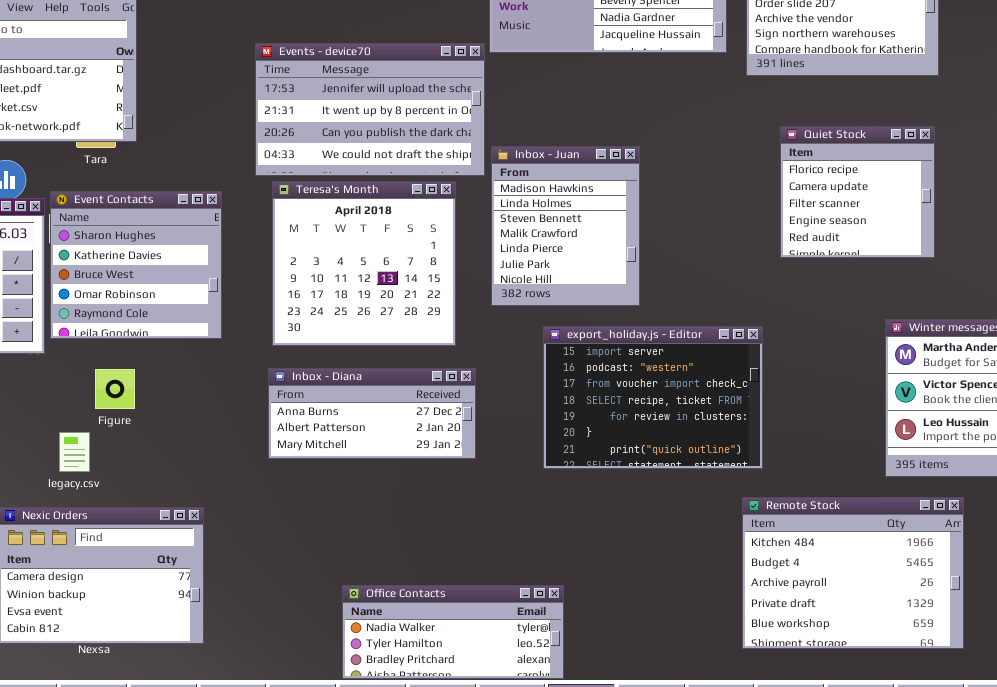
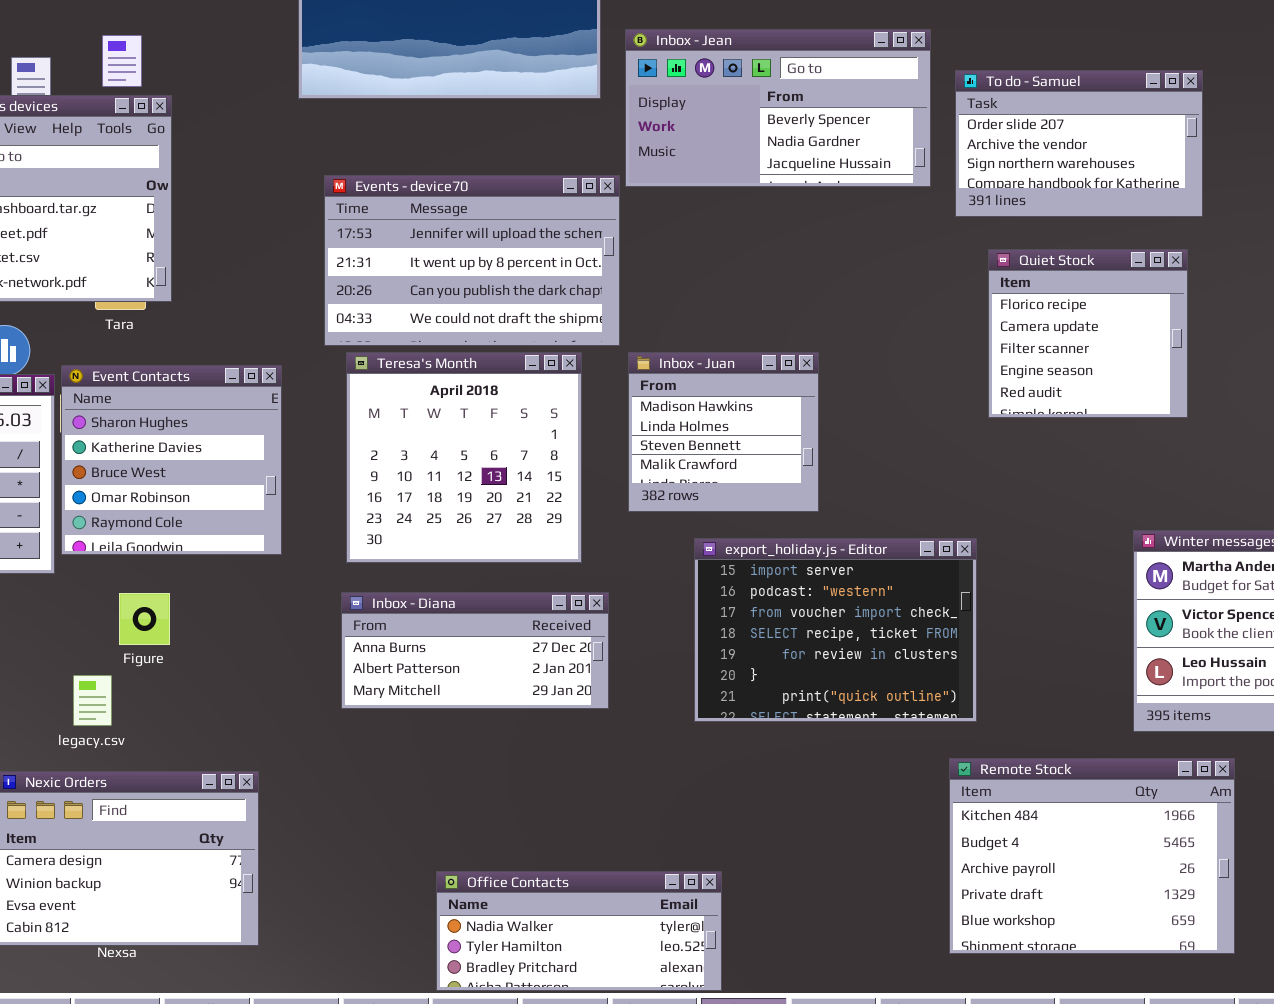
Quiet Stock: [780,126,935,258] -> [988,249,1188,418], moved
Inbox - Juan: [491,146,640,306] -> [628,352,819,512], resized

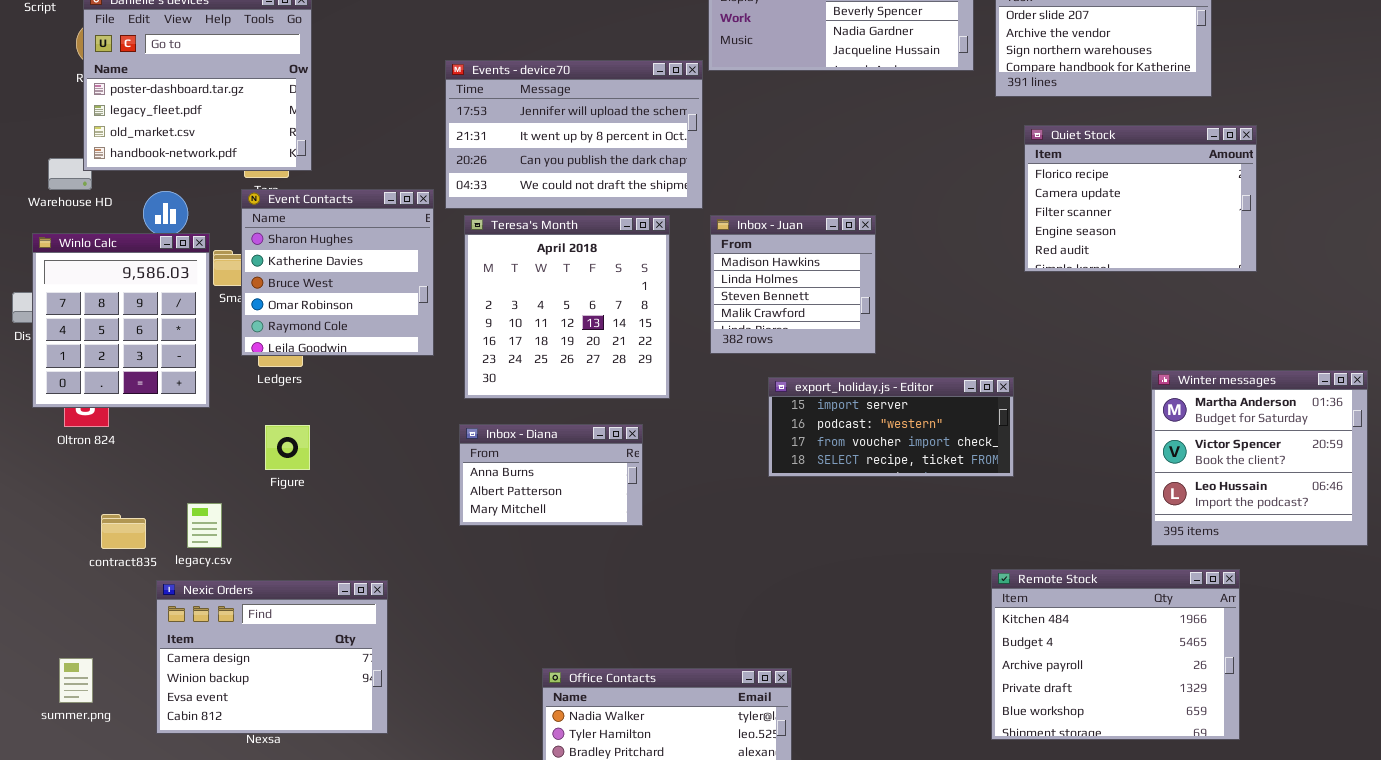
Quiet Stock: [988,249,1188,418] -> [1024,125,1257,272], resized
Event Contacts: [61,365,282,555] -> [241,189,434,356], moved
export_holiday.js - Editor: [694,538,977,722] -> [768,377,1014,477], resized
Inbox - Diana: [341,592,609,709] -> [459,424,643,526], resized
legacy.csv: [73,675,112,726] -> [187,503,222,548], moved

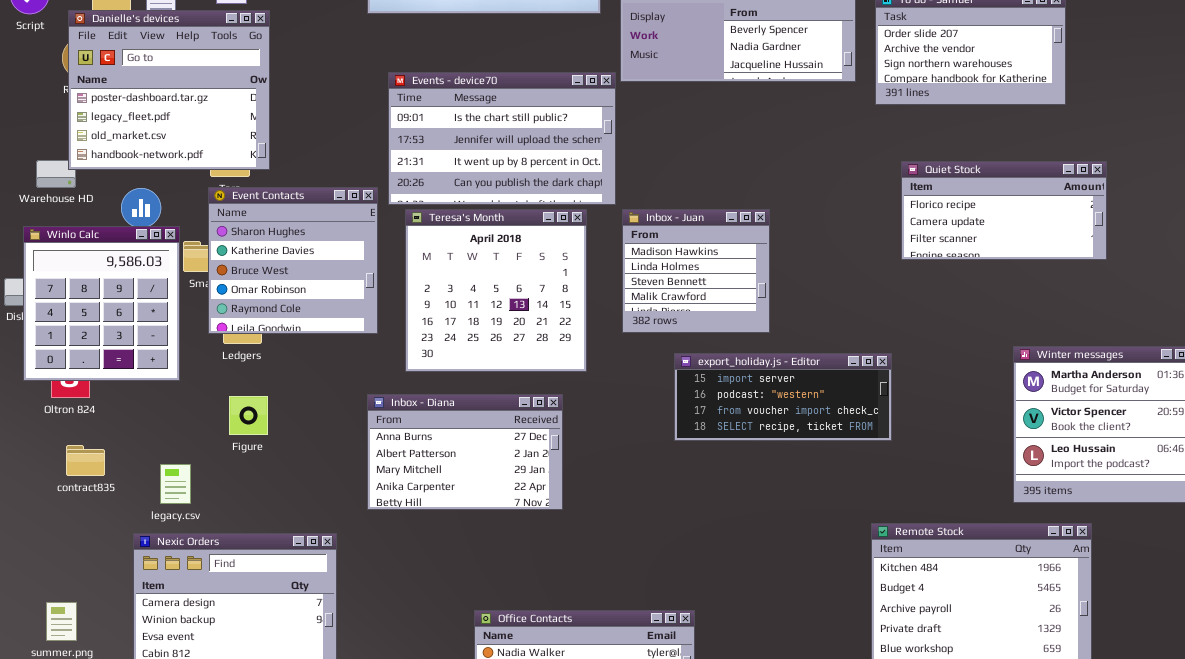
Events - device70: [445,60,703,209] -> [388,72,616,205], scrolled up 1 row
Quiet Stock: [1024,125,1257,272] -> [901,161,1107,260], resized
Inbox - Diana: [459,424,643,526] -> [367,394,563,510], resized
contract835: [101,514,146,549] -> [66,445,105,476], moved

